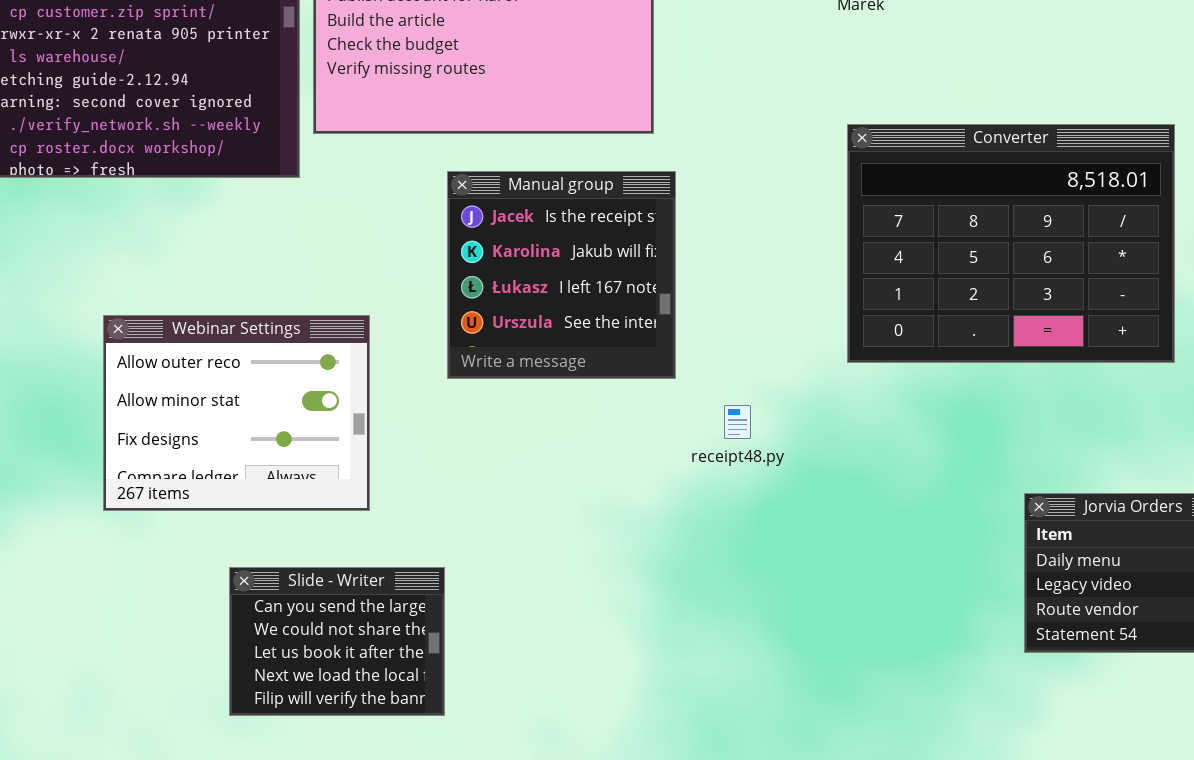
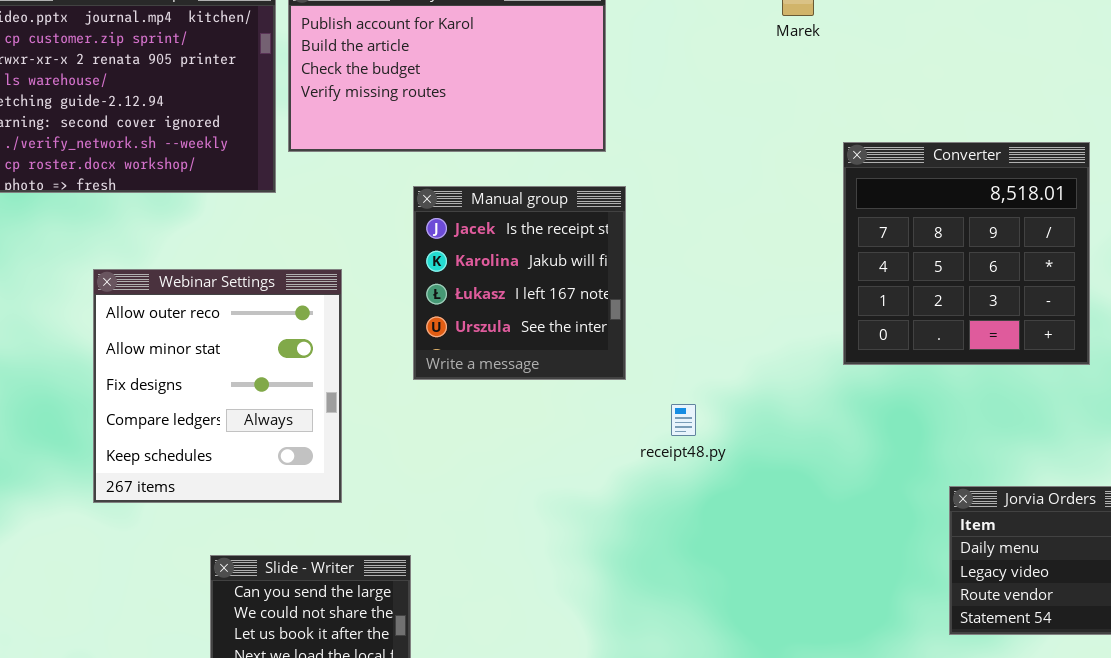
Converter: [847,124,1175,363] -> [843,142,1090,365], resized
Webinar Settings: [103,315,370,511] -> [93,269,342,503], resized

